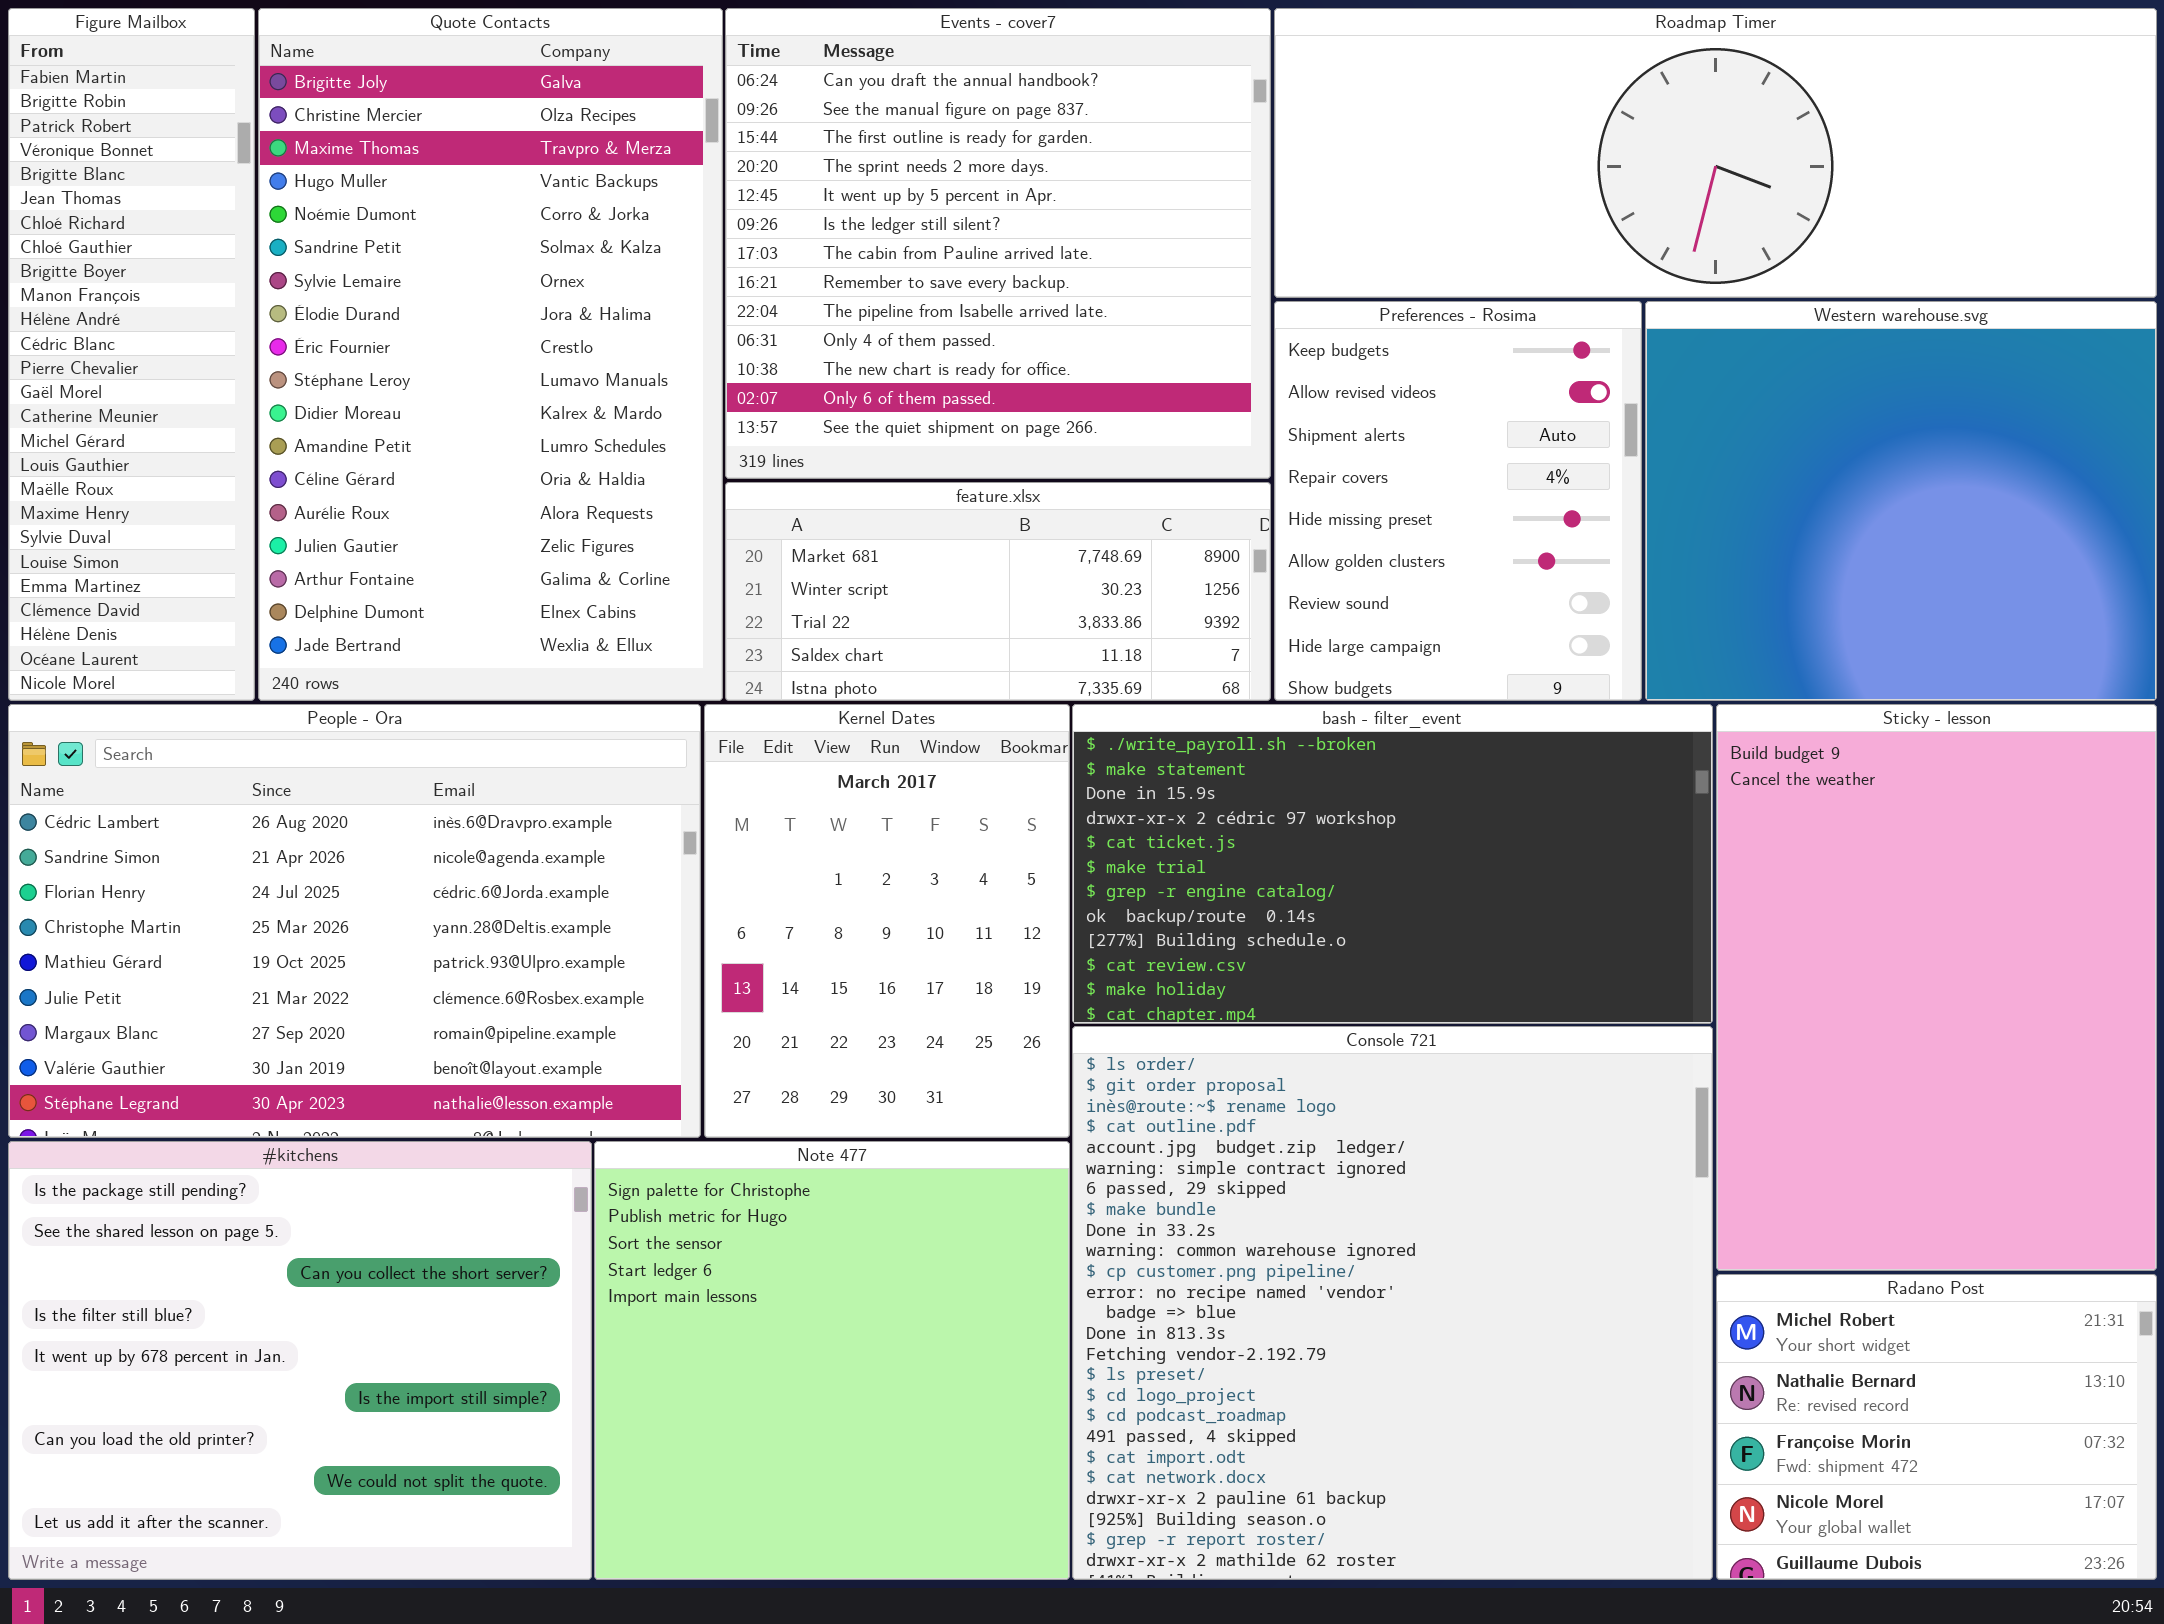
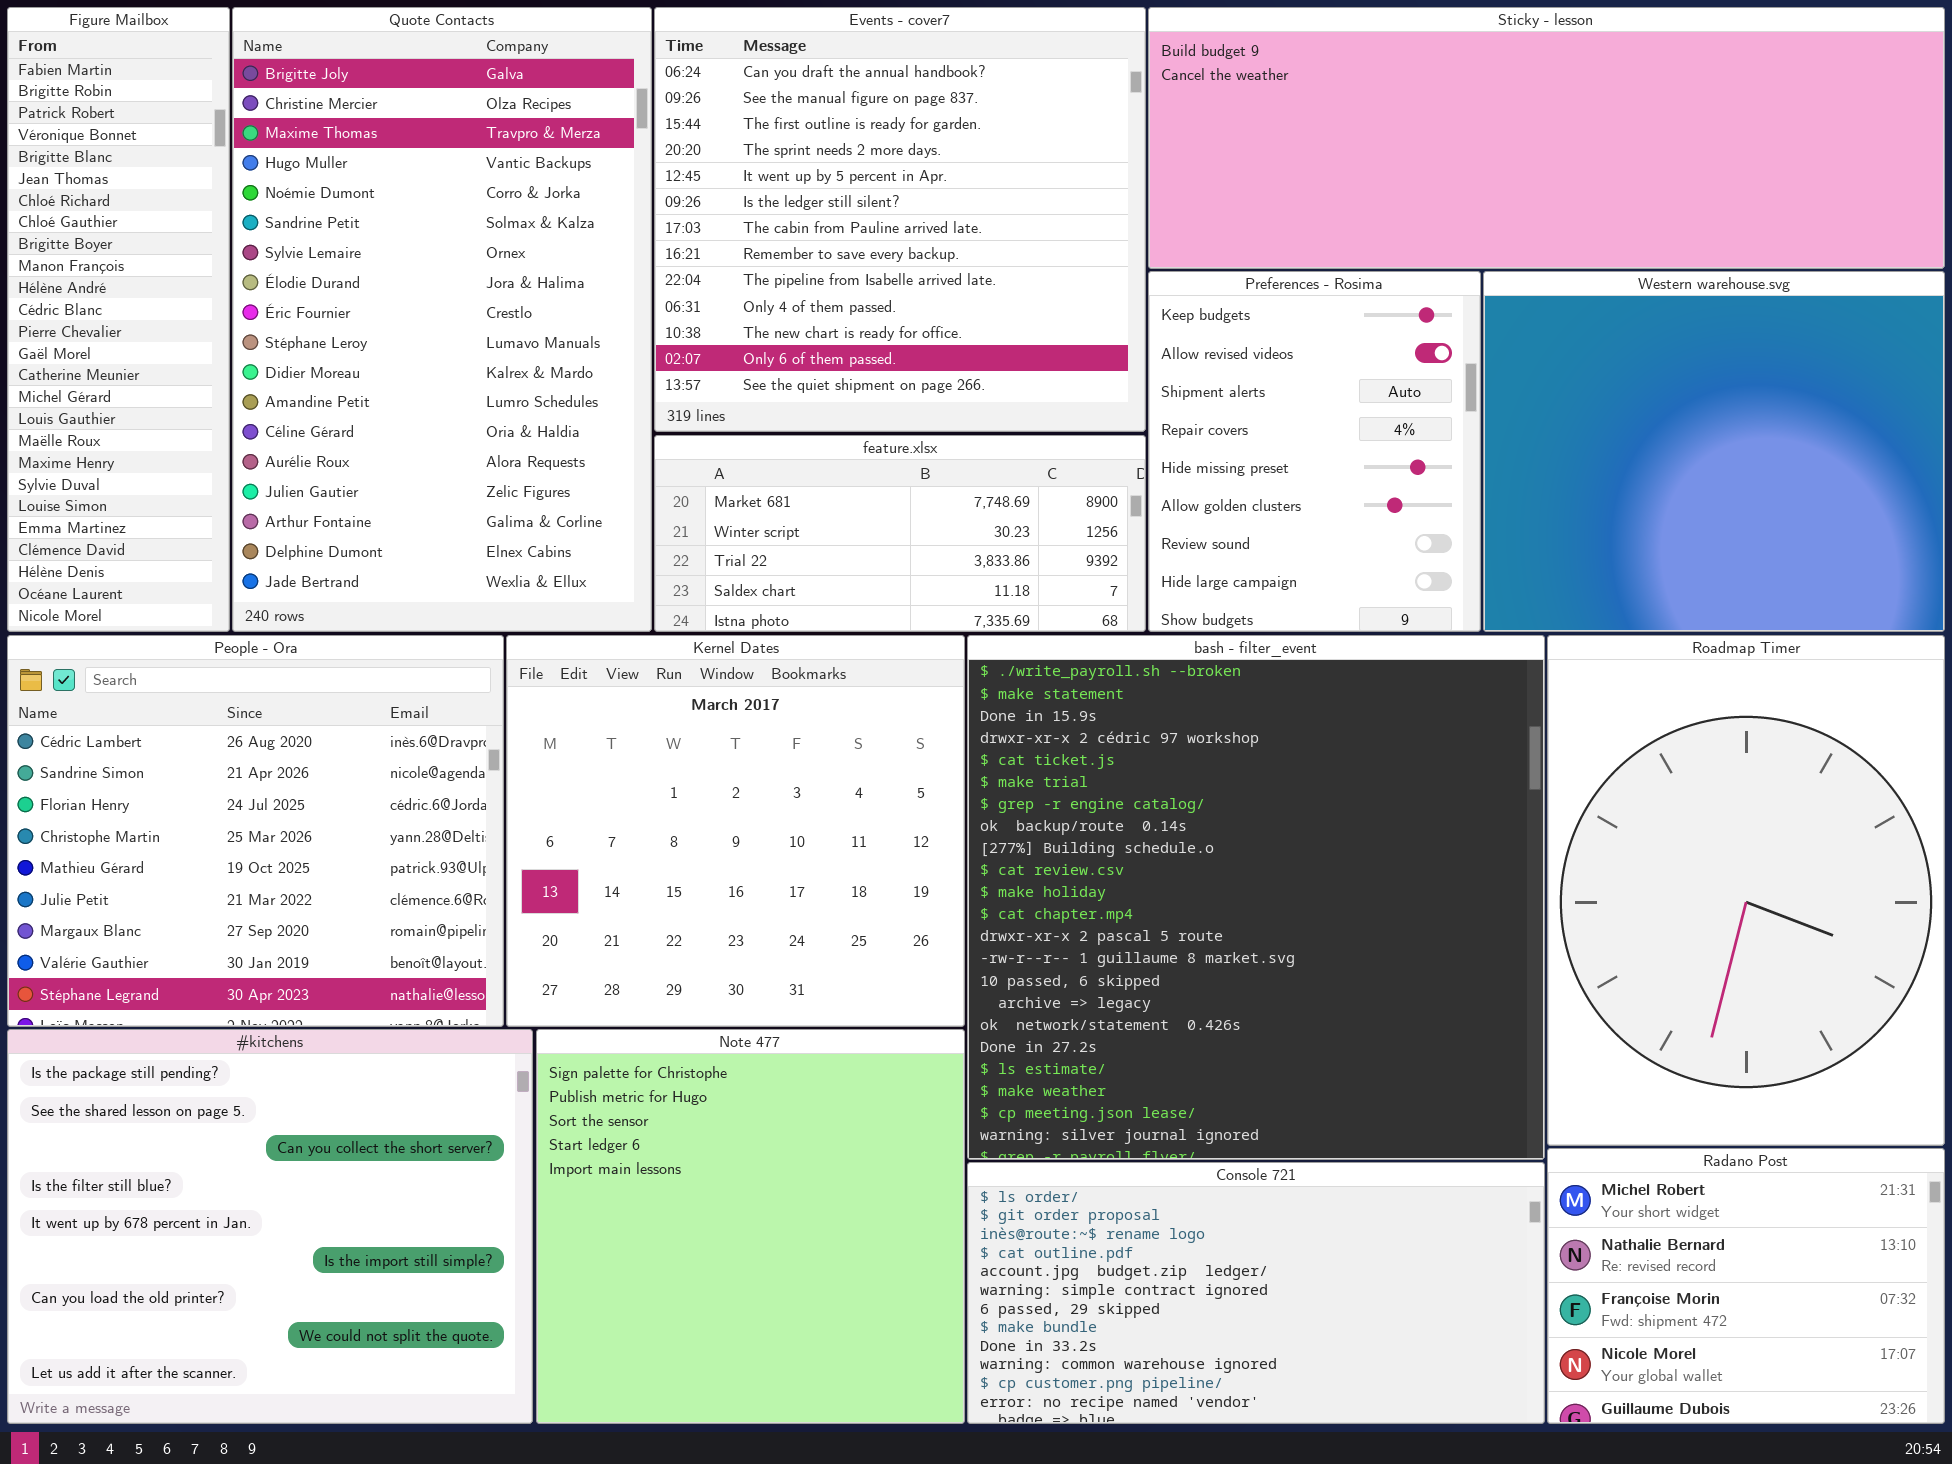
Roadmap Timer: [1274,8,2157,298] -> [1547,635,1945,1146], moved, resized
People - Ora: [8,704,701,1138] -> [7,635,504,1027], resized
Kernel Dates: [704,704,1070,1138] -> [506,635,965,1027], resized
bash - filter_event: [1072,704,1713,1024] -> [967,635,1545,1160], resized
Sticky - lesson: [1716,704,2157,1271] -> [1148,7,1945,269], moved, resized
Console 721: [1072,1026,1713,1580] -> [967,1162,1545,1424], resized

